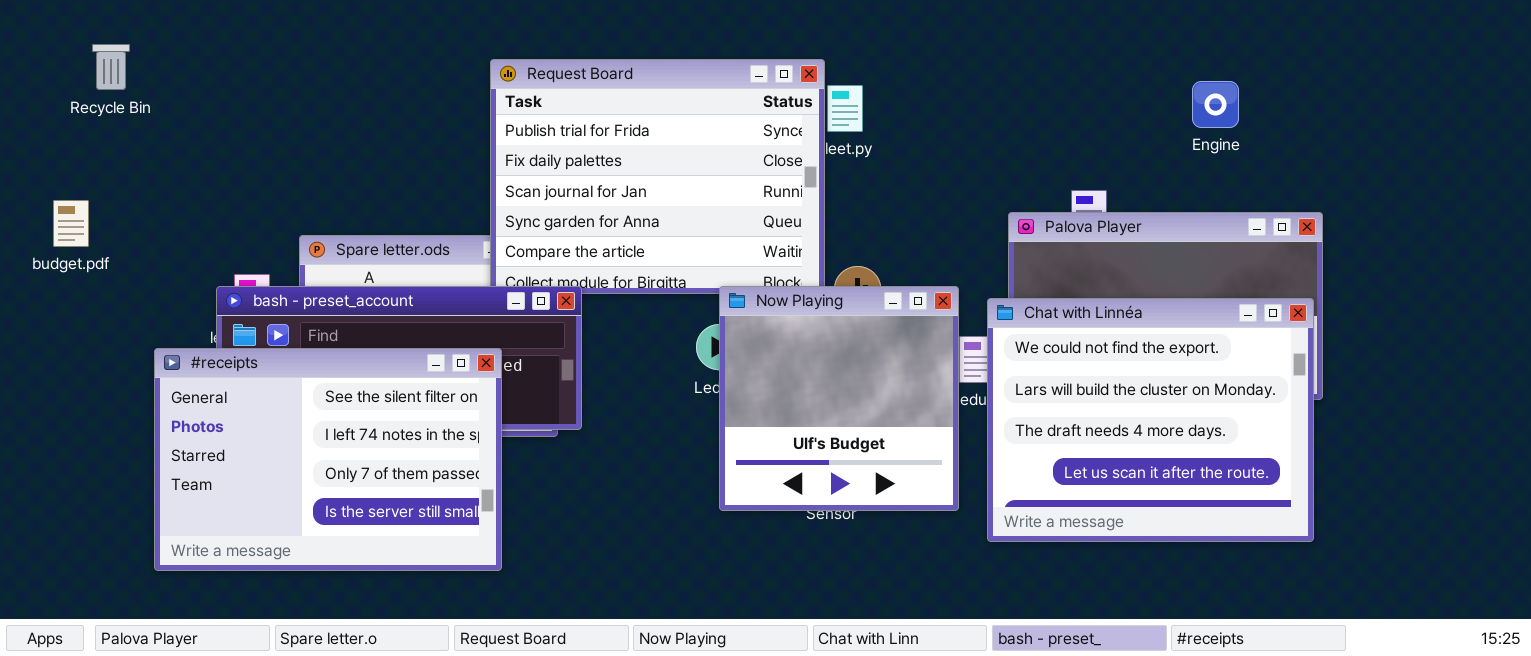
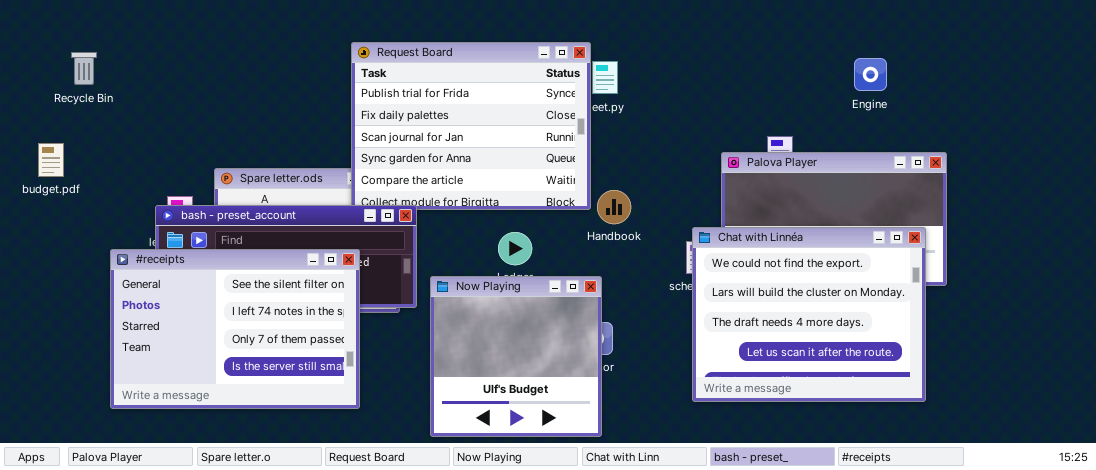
Recycle Bin: [92,44,130,90] -> [71,52,97,85], moved
Now Playing: [719,286,959,511] -> [430,276,602,437], moved
Chat with Linnéa: [987,298,1314,542] -> [692,227,926,402], moved

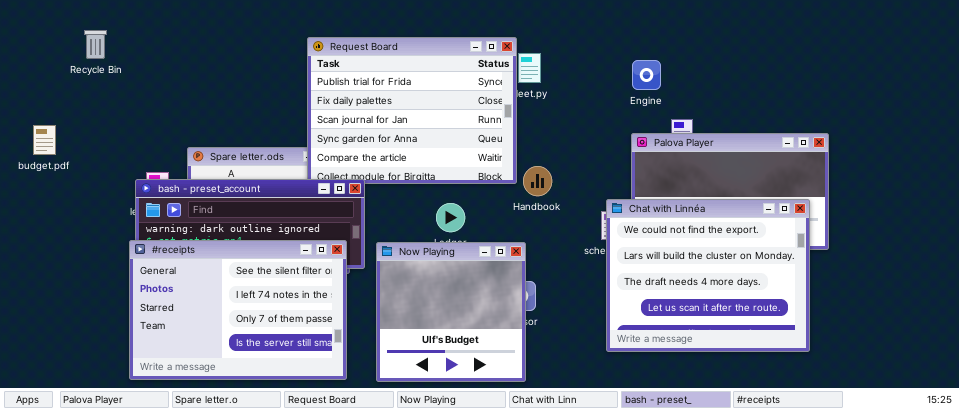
Recycle Bin: [71,52,97,85] -> [84,30,107,59], moved
Engine: [854,58,887,91] -> [632,60,661,90], moved
#receipts: [110,249,360,409] -> [129,240,347,380], moved

